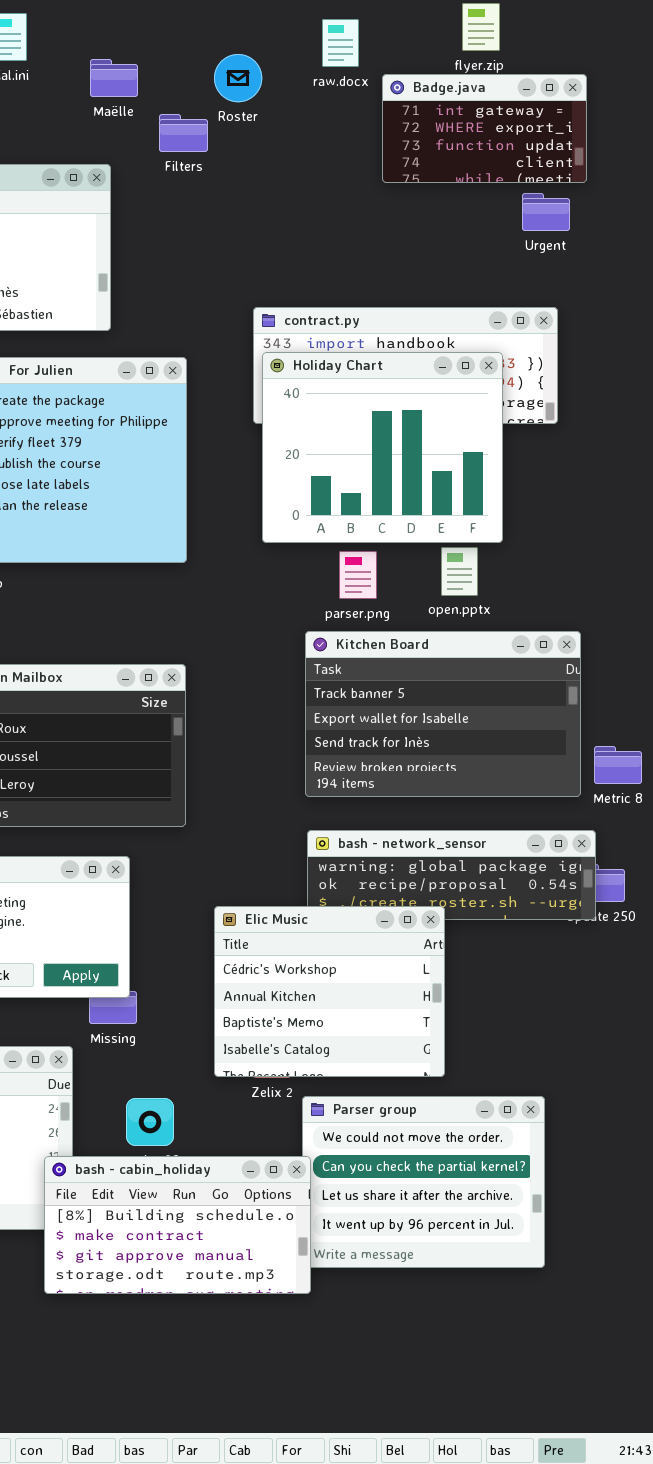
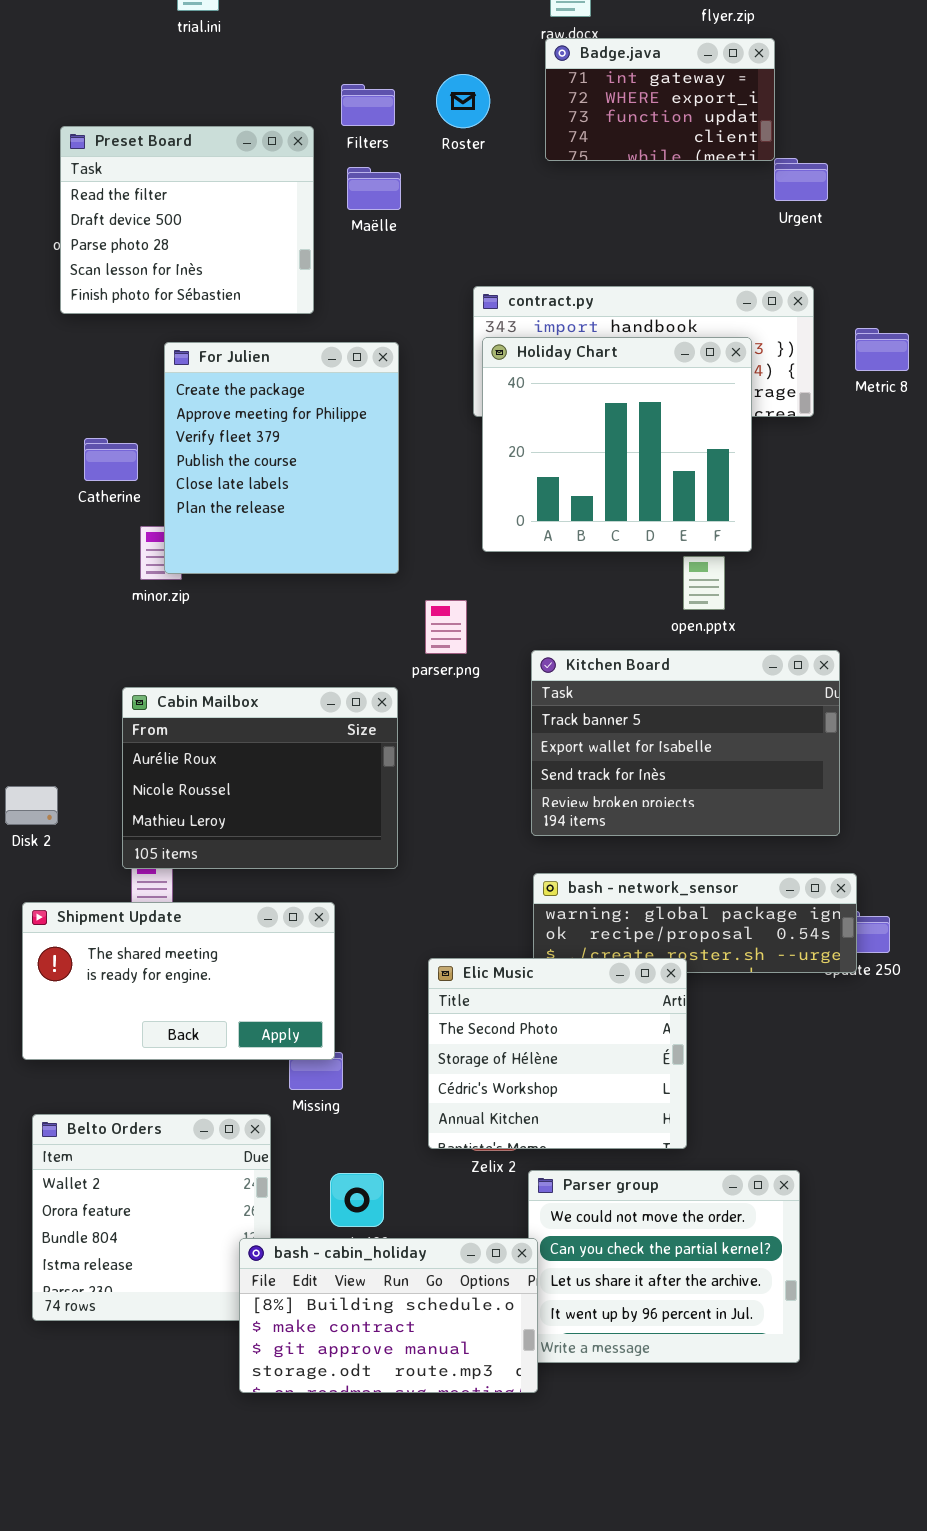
Roster: [214,54,262,102] -> [436,74,490,128], moved
Maëlle: [90,59,138,97] -> [347,167,401,210], moved
Badge.java: [382,74,587,183] -> [545,38,775,161], moved
Filters: [159,114,208,152] -> [341,84,395,126], moved
parser.png: [339,551,377,599] -> [425,600,467,654], moved
Metric 8: [594,746,642,784] -> [855,328,909,371], moved
Elic Music: [214,906,445,1077] -> [428,958,687,1149], scrolled up 2 rows

